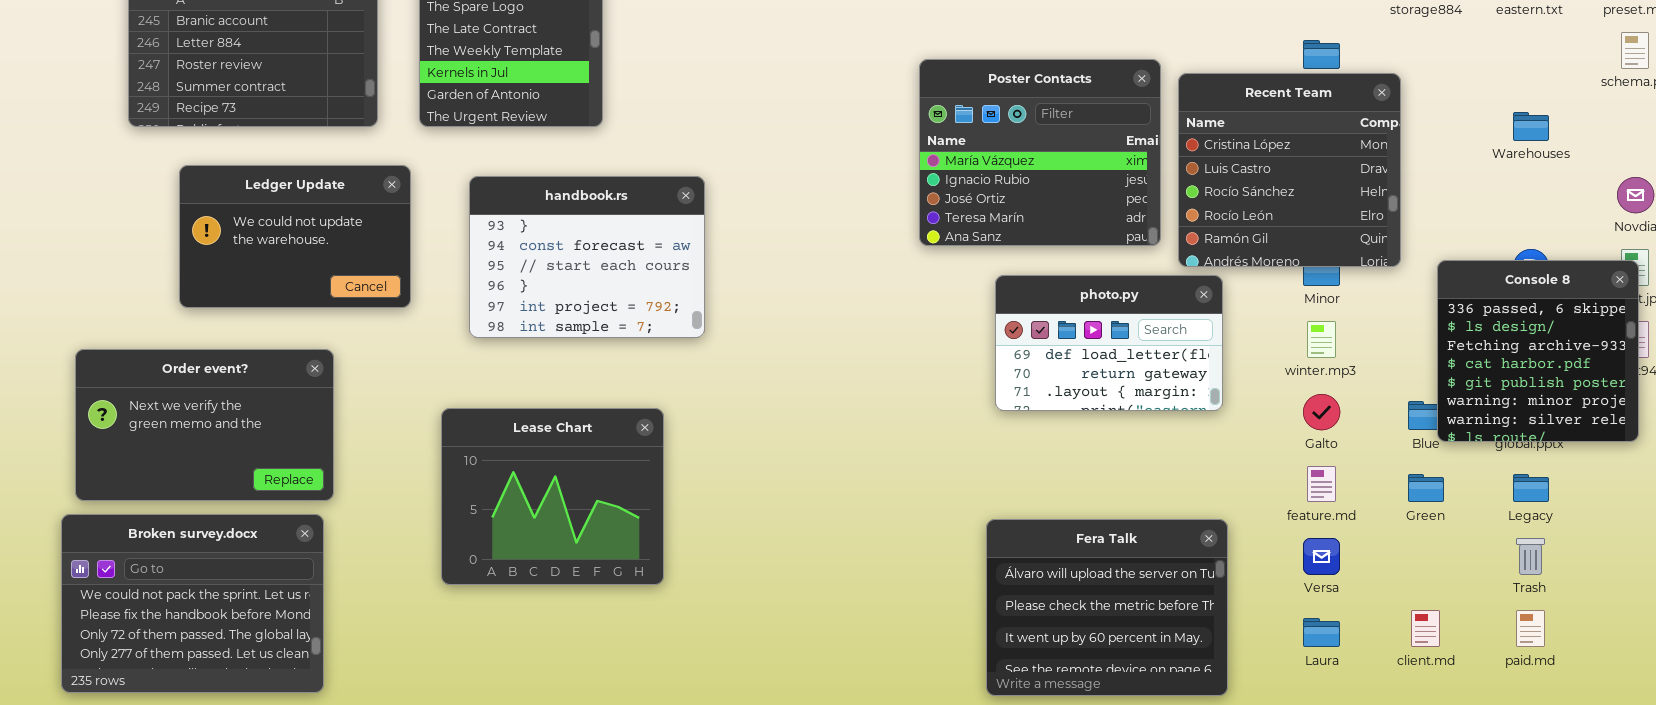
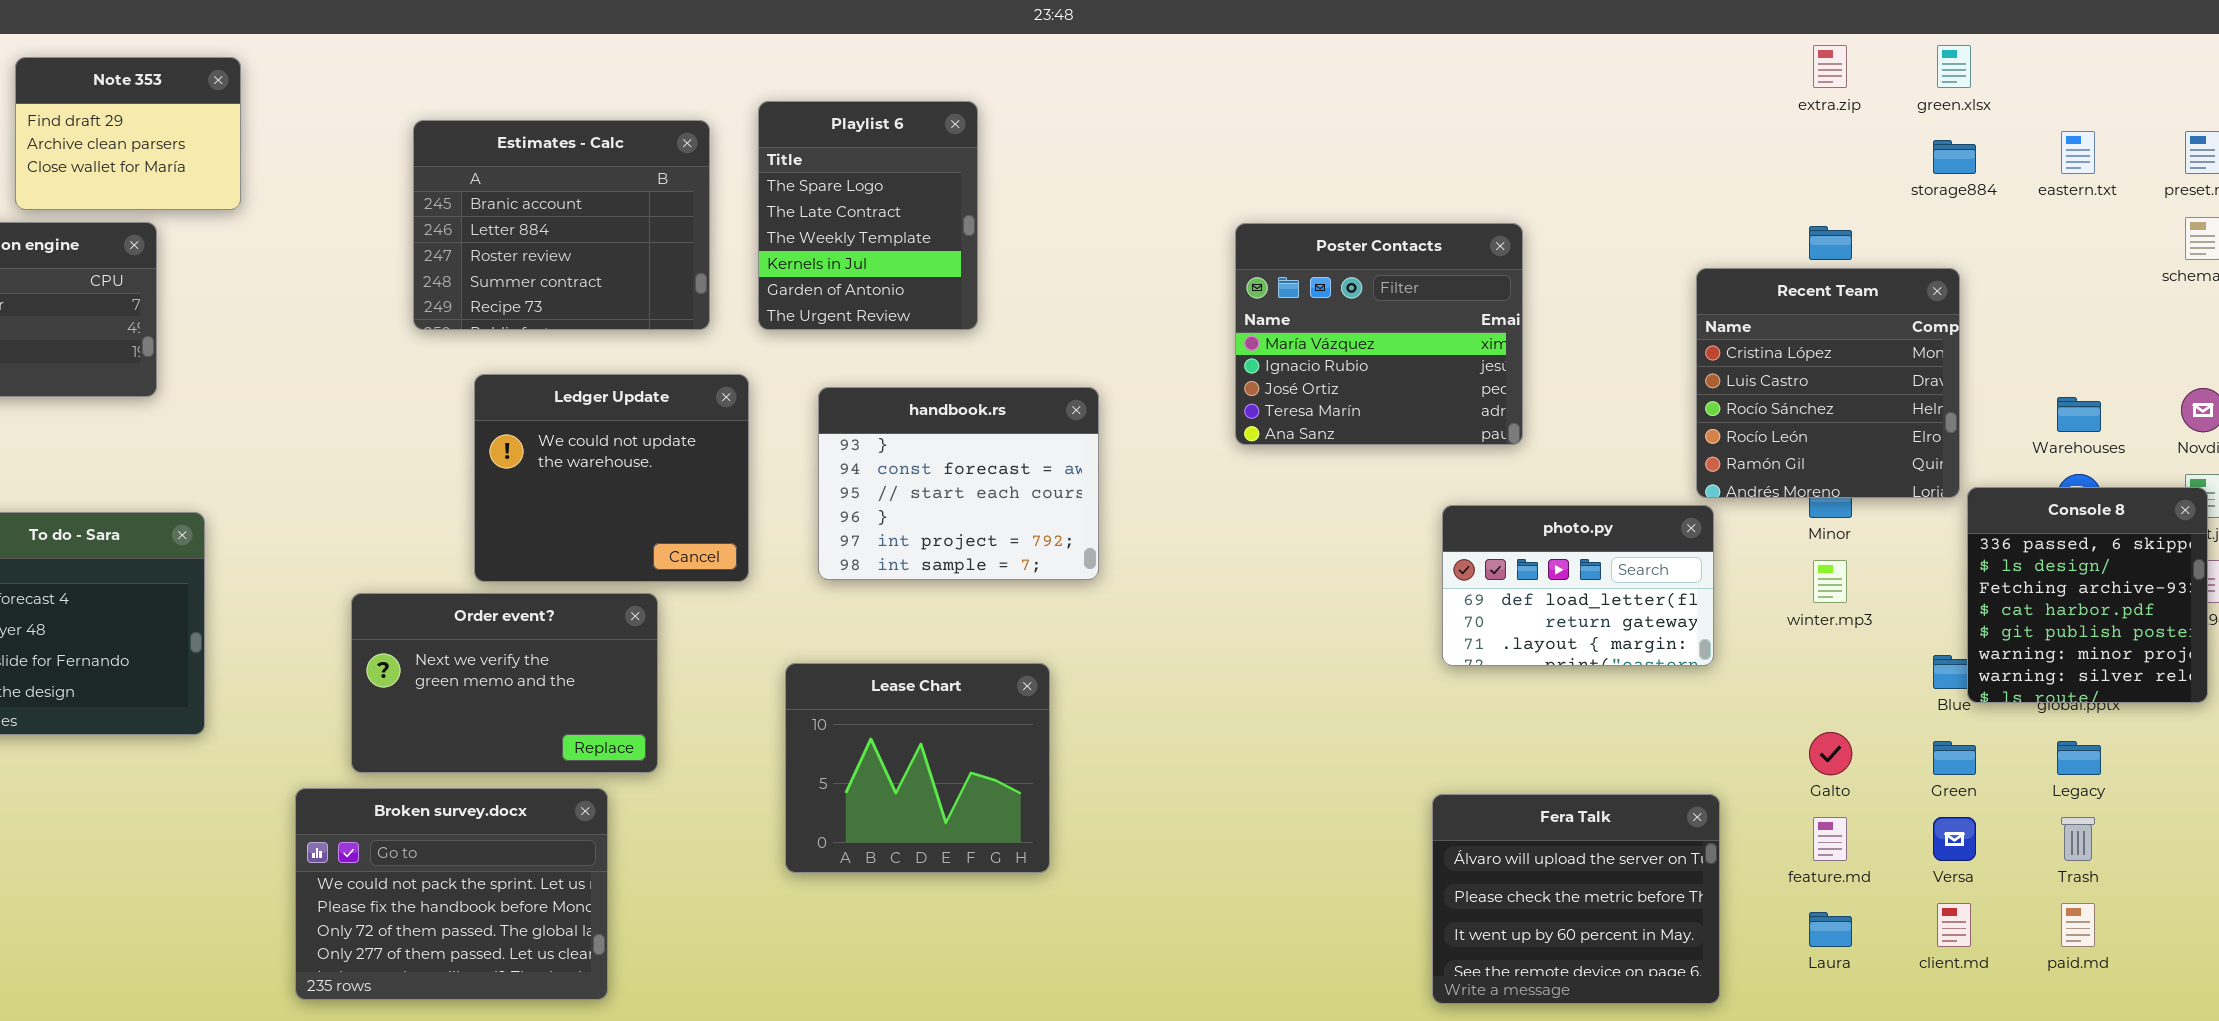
Poster Contacts: [919,59,1161,246] -> [1235,223,1523,445], moved
Recent Team: [1178,73,1401,267] -> [1696,268,1960,498], moved
Warehouses: [1513,112,1549,141] -> [2057,397,2101,432], moved
Ledger Update: [179,165,411,308] -> [474,374,749,582], resized
Galto: [1303,394,1340,430] -> [1809,732,1852,775], moved
feature.md: [1307,466,1336,502] -> [1813,817,1847,861], moved
Broken survey.docx: [61,514,324,693] -> [295,788,608,1000], moved
Versa: [1303,538,1340,575] -> [1933,817,1976,861], moved

